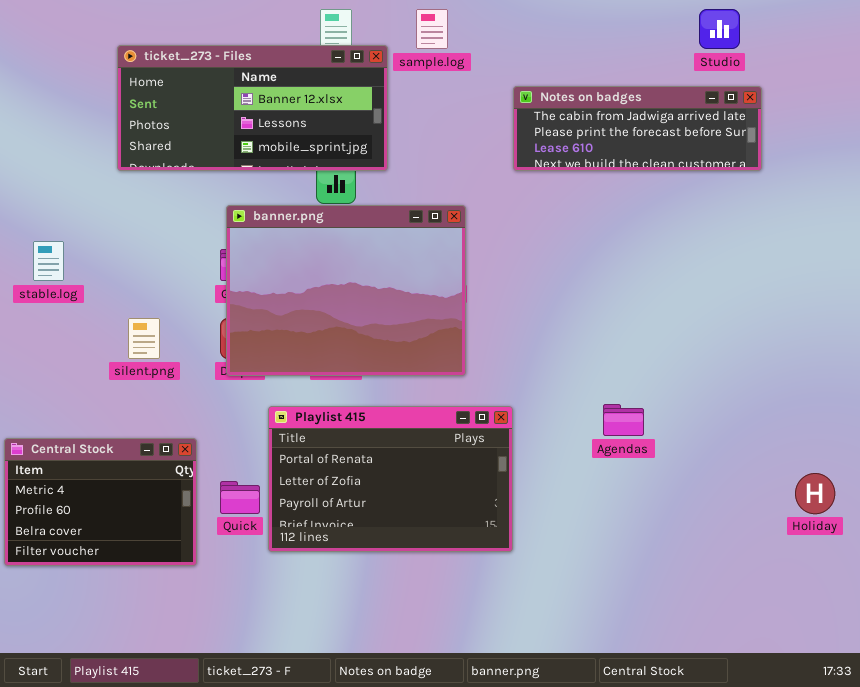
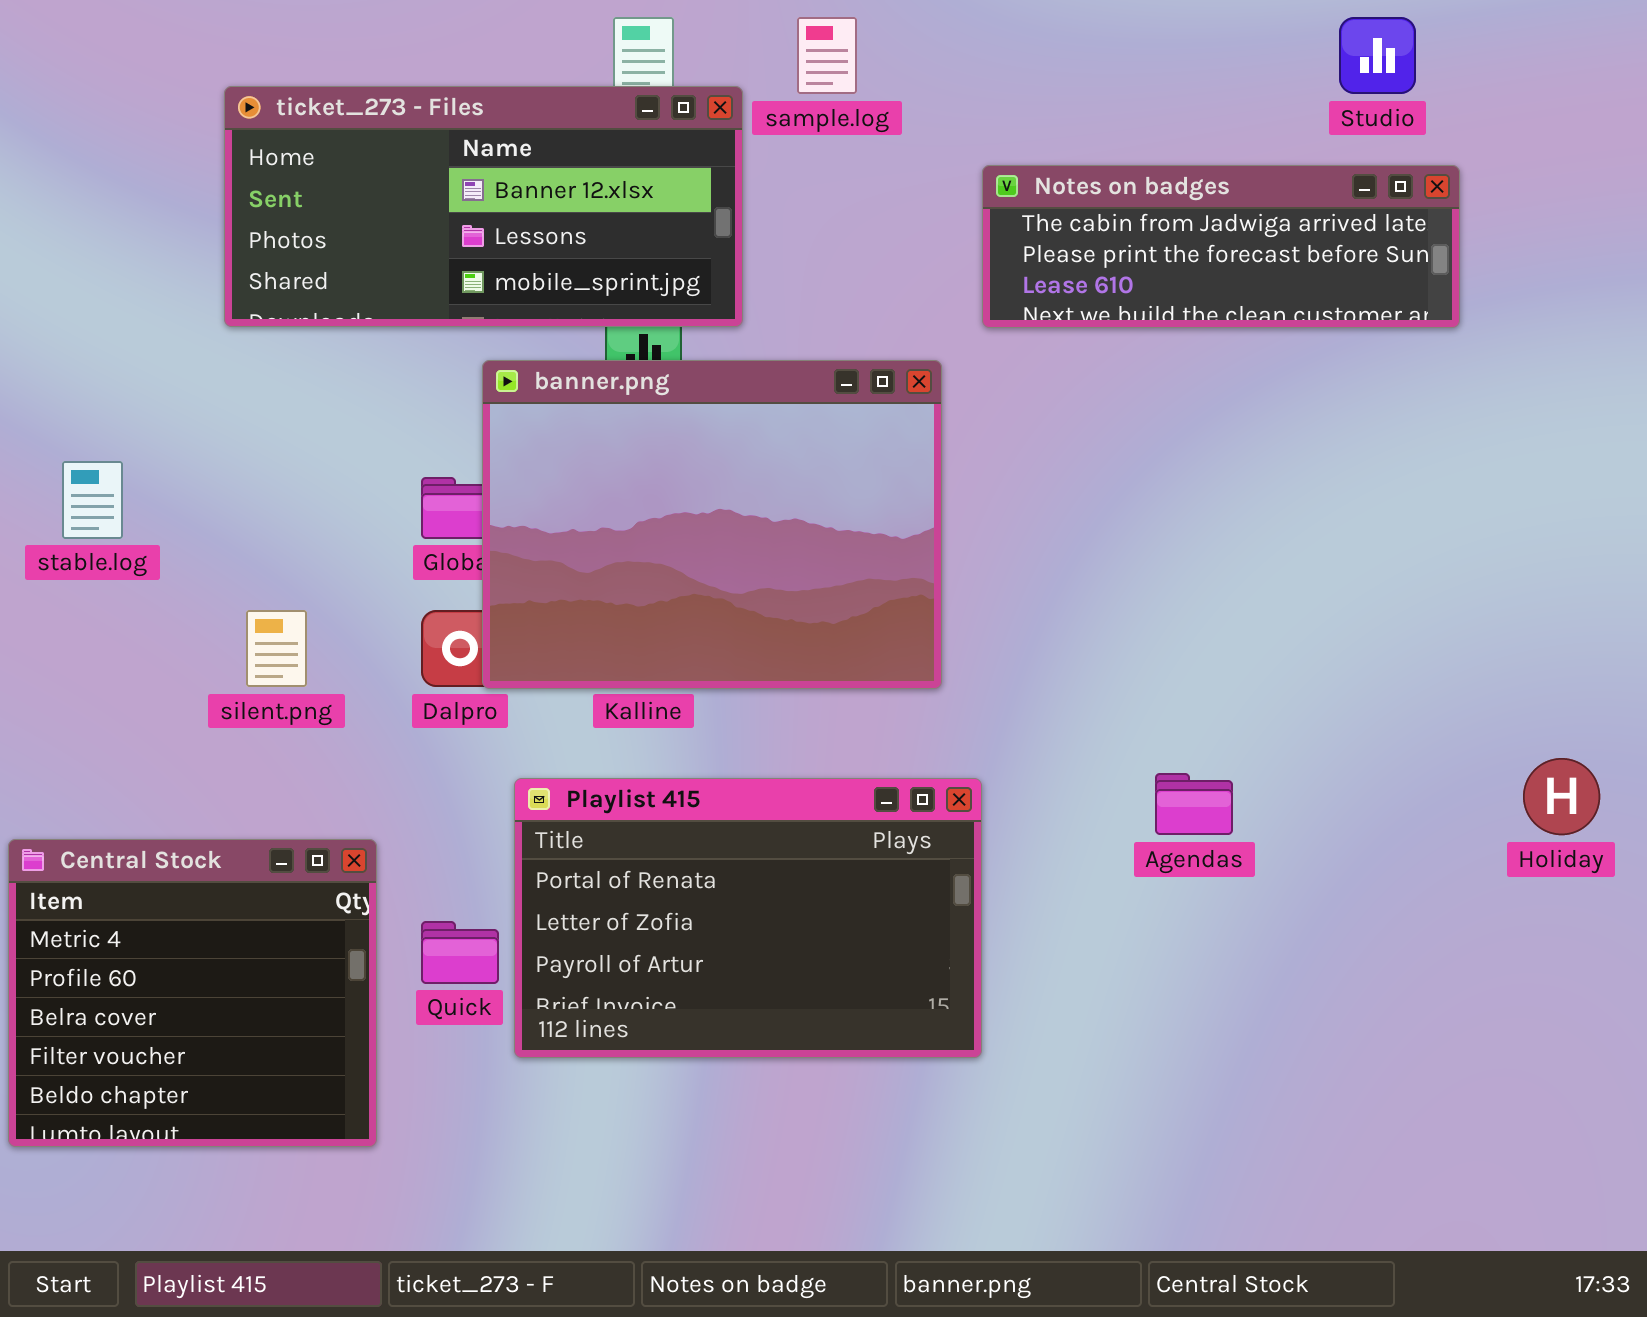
banner.png: [226,205,466,376] -> [482,360,942,689], moved
Central Stock: [4,438,197,566] -> [8,839,377,1147], resized
Holiday: [795,473,835,514] -> [1523,758,1600,835], moved

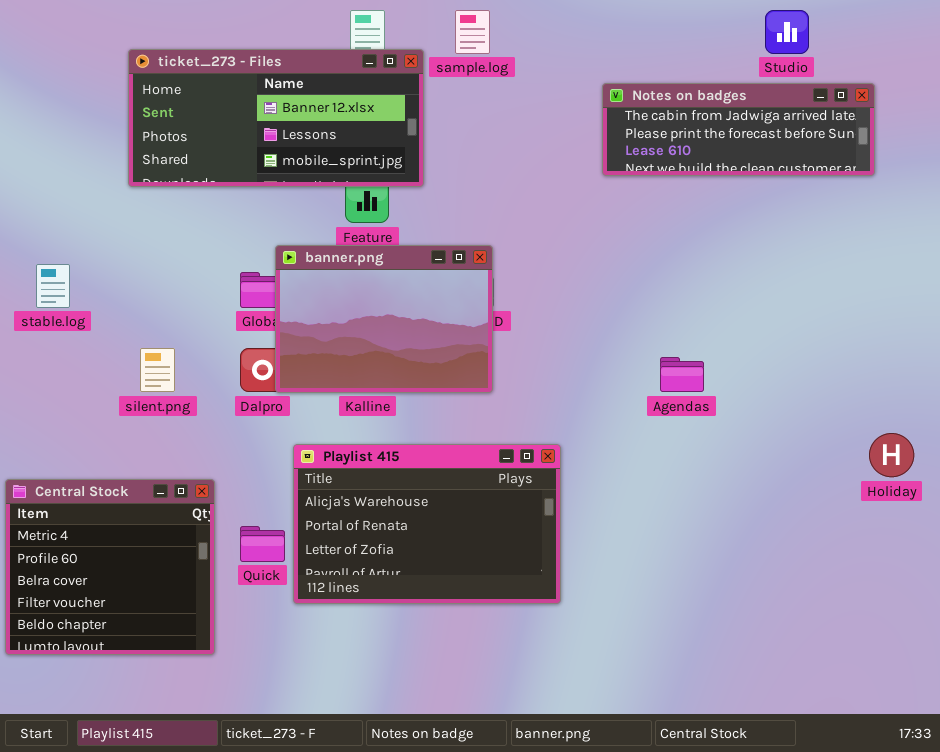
Notes on badges: [982,165,1460,328] -> [602,83,875,176], moved
banner.png: [482,360,942,689] -> [275,245,493,393], resized
Agendas: [1155,773,1233,835] -> [660,357,704,392], moved
Playlist 415: [514,778,982,1058] -> [293,444,561,604], scrolled up 1 row

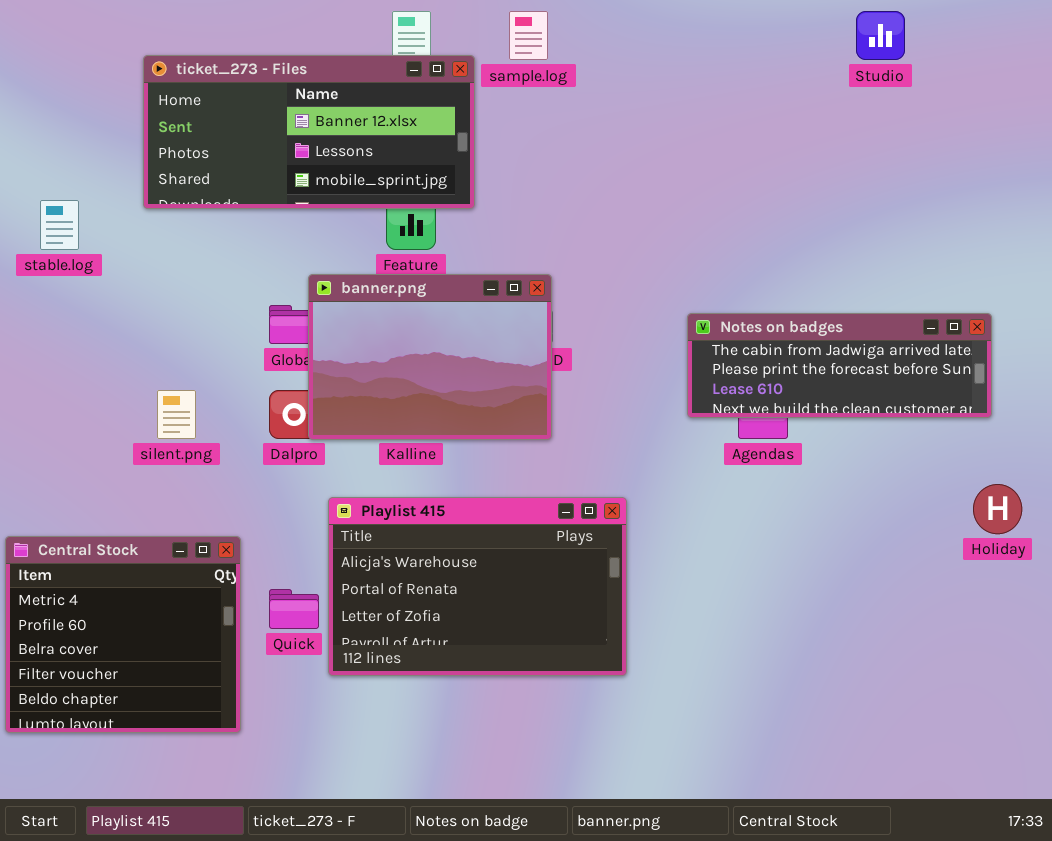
Notes on badges: [602,83,875,176] -> [687,313,992,418], moved
stable.log: [36,264,70,308] -> [40,200,79,250], moved

